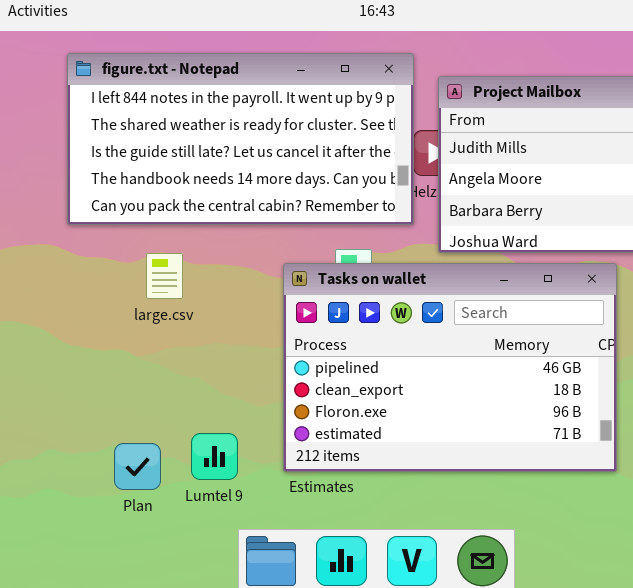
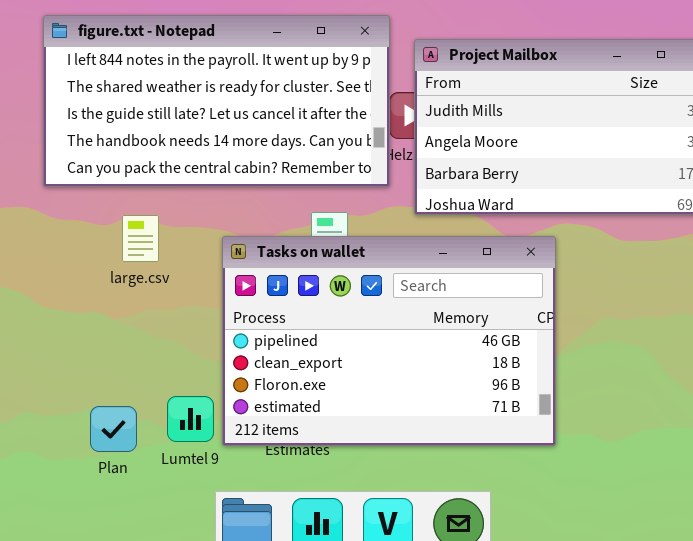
Tasks on wallet: [283,263,617,472] -> [222,236,556,446], moved

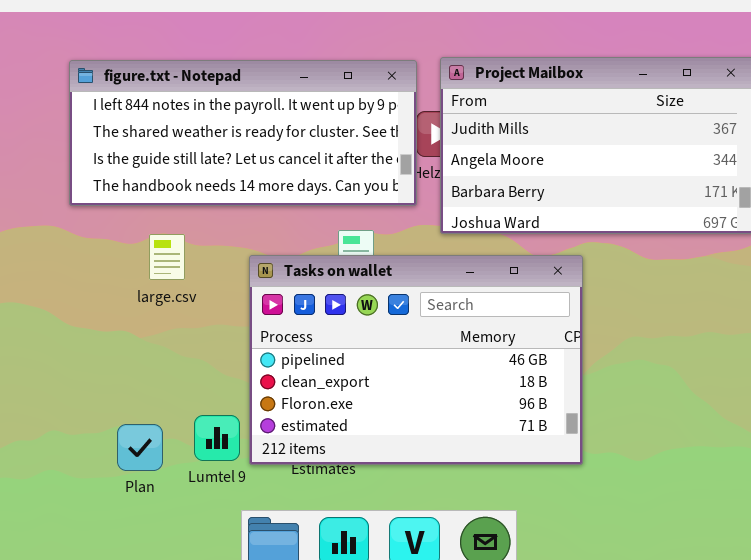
figure.txt - Notepad: [43,15,390,187] -> [69,60,417,206], resized

